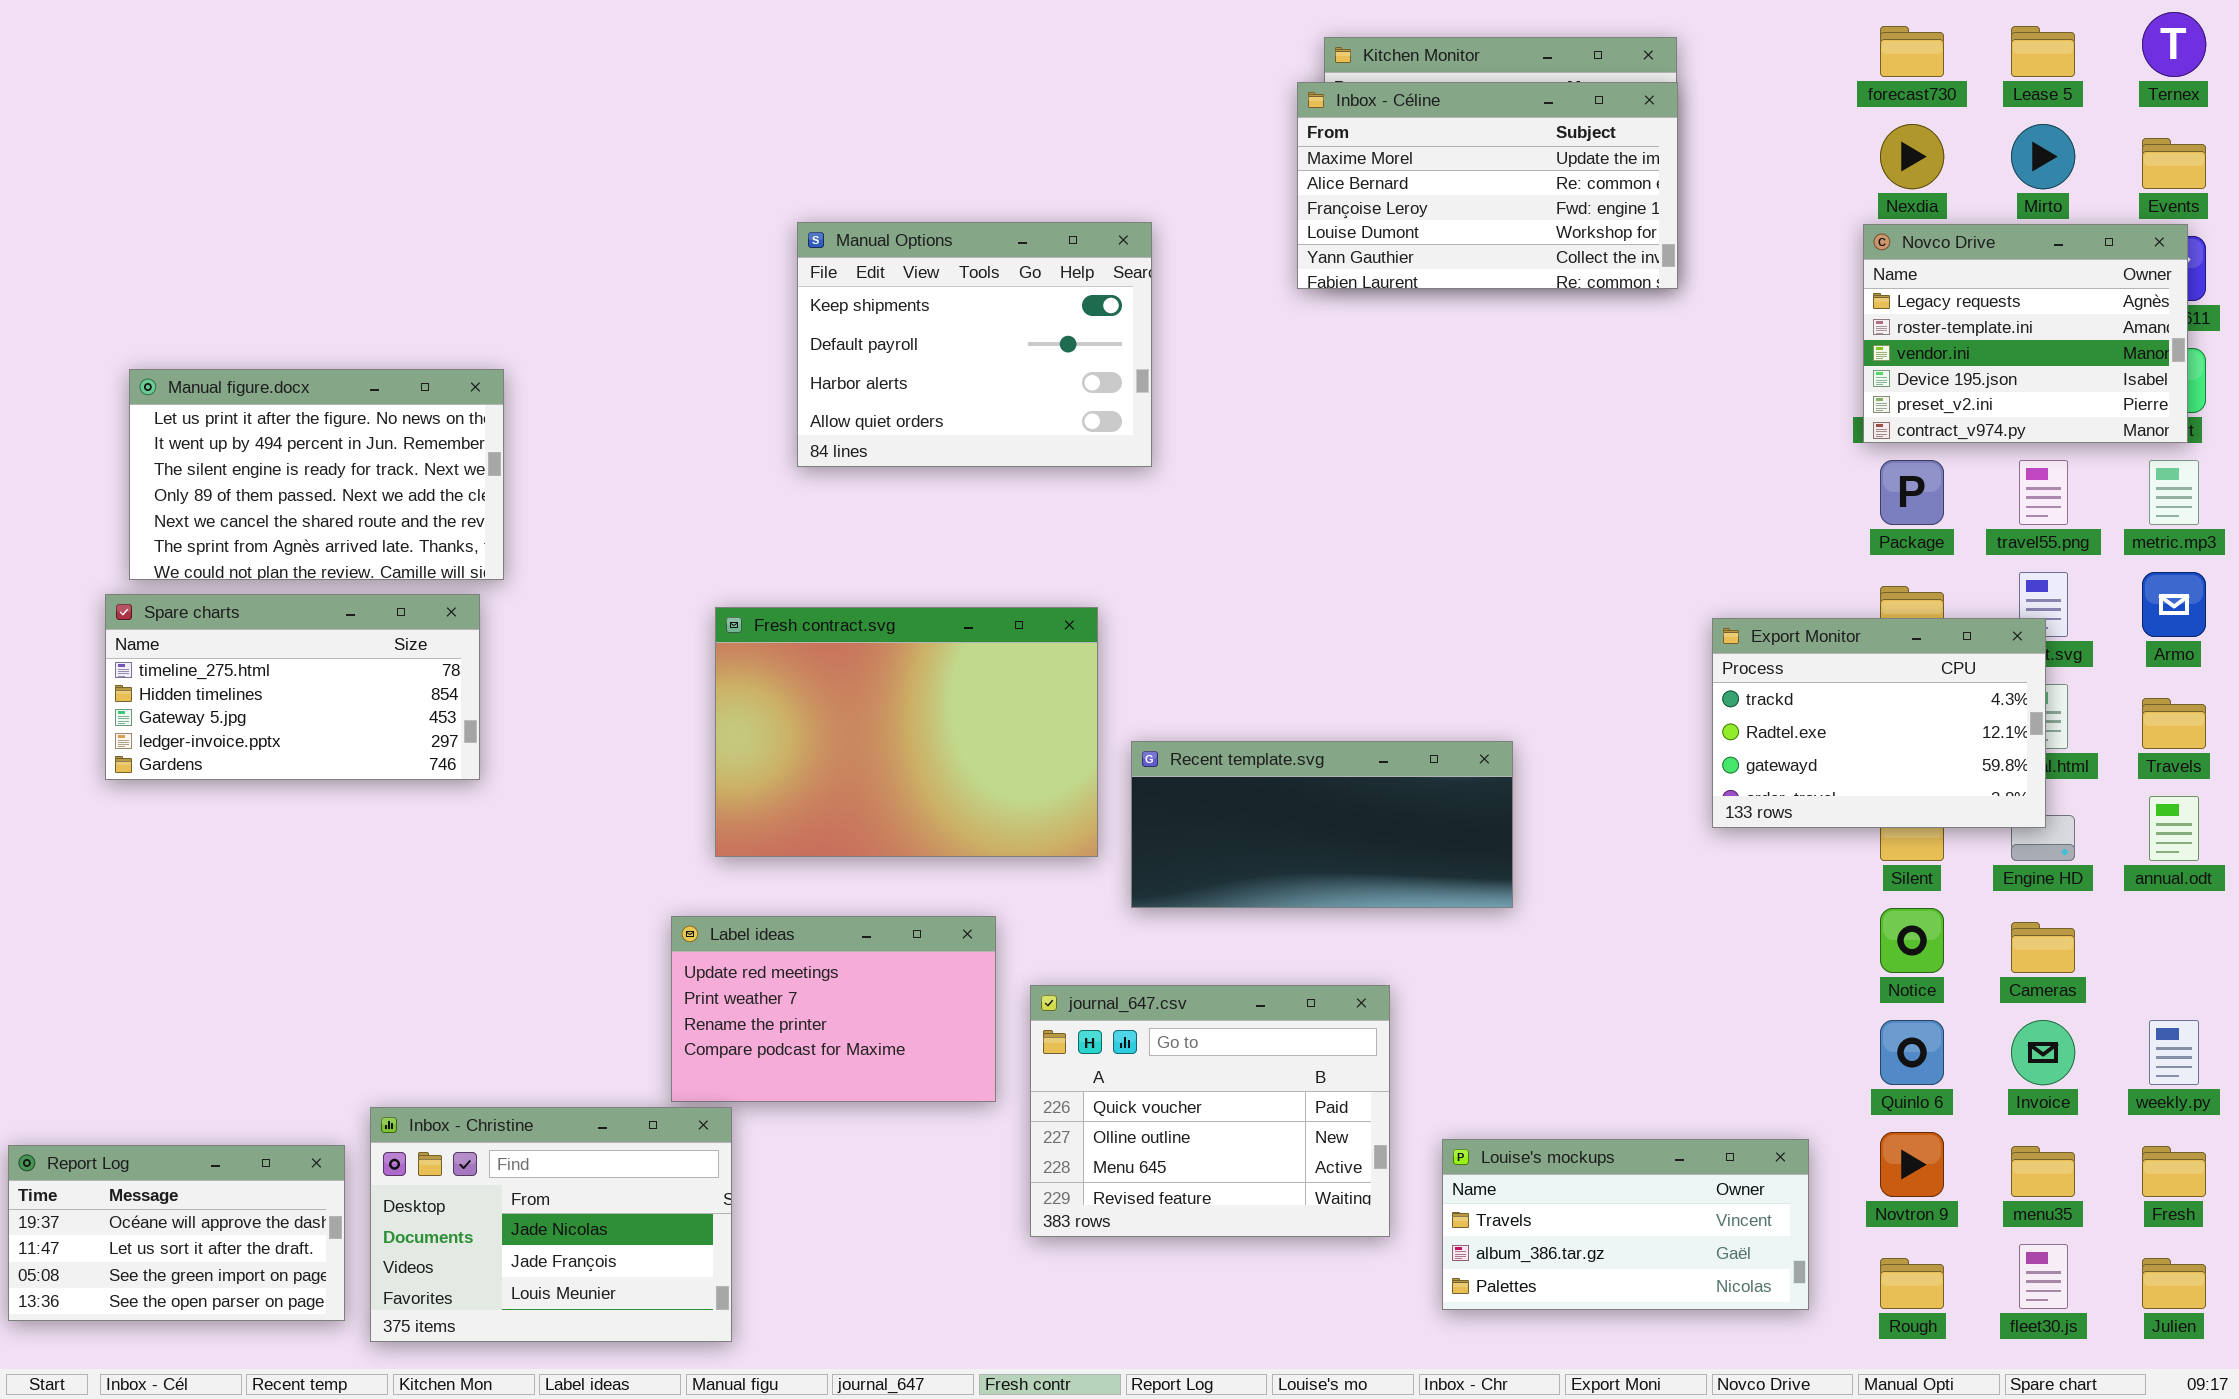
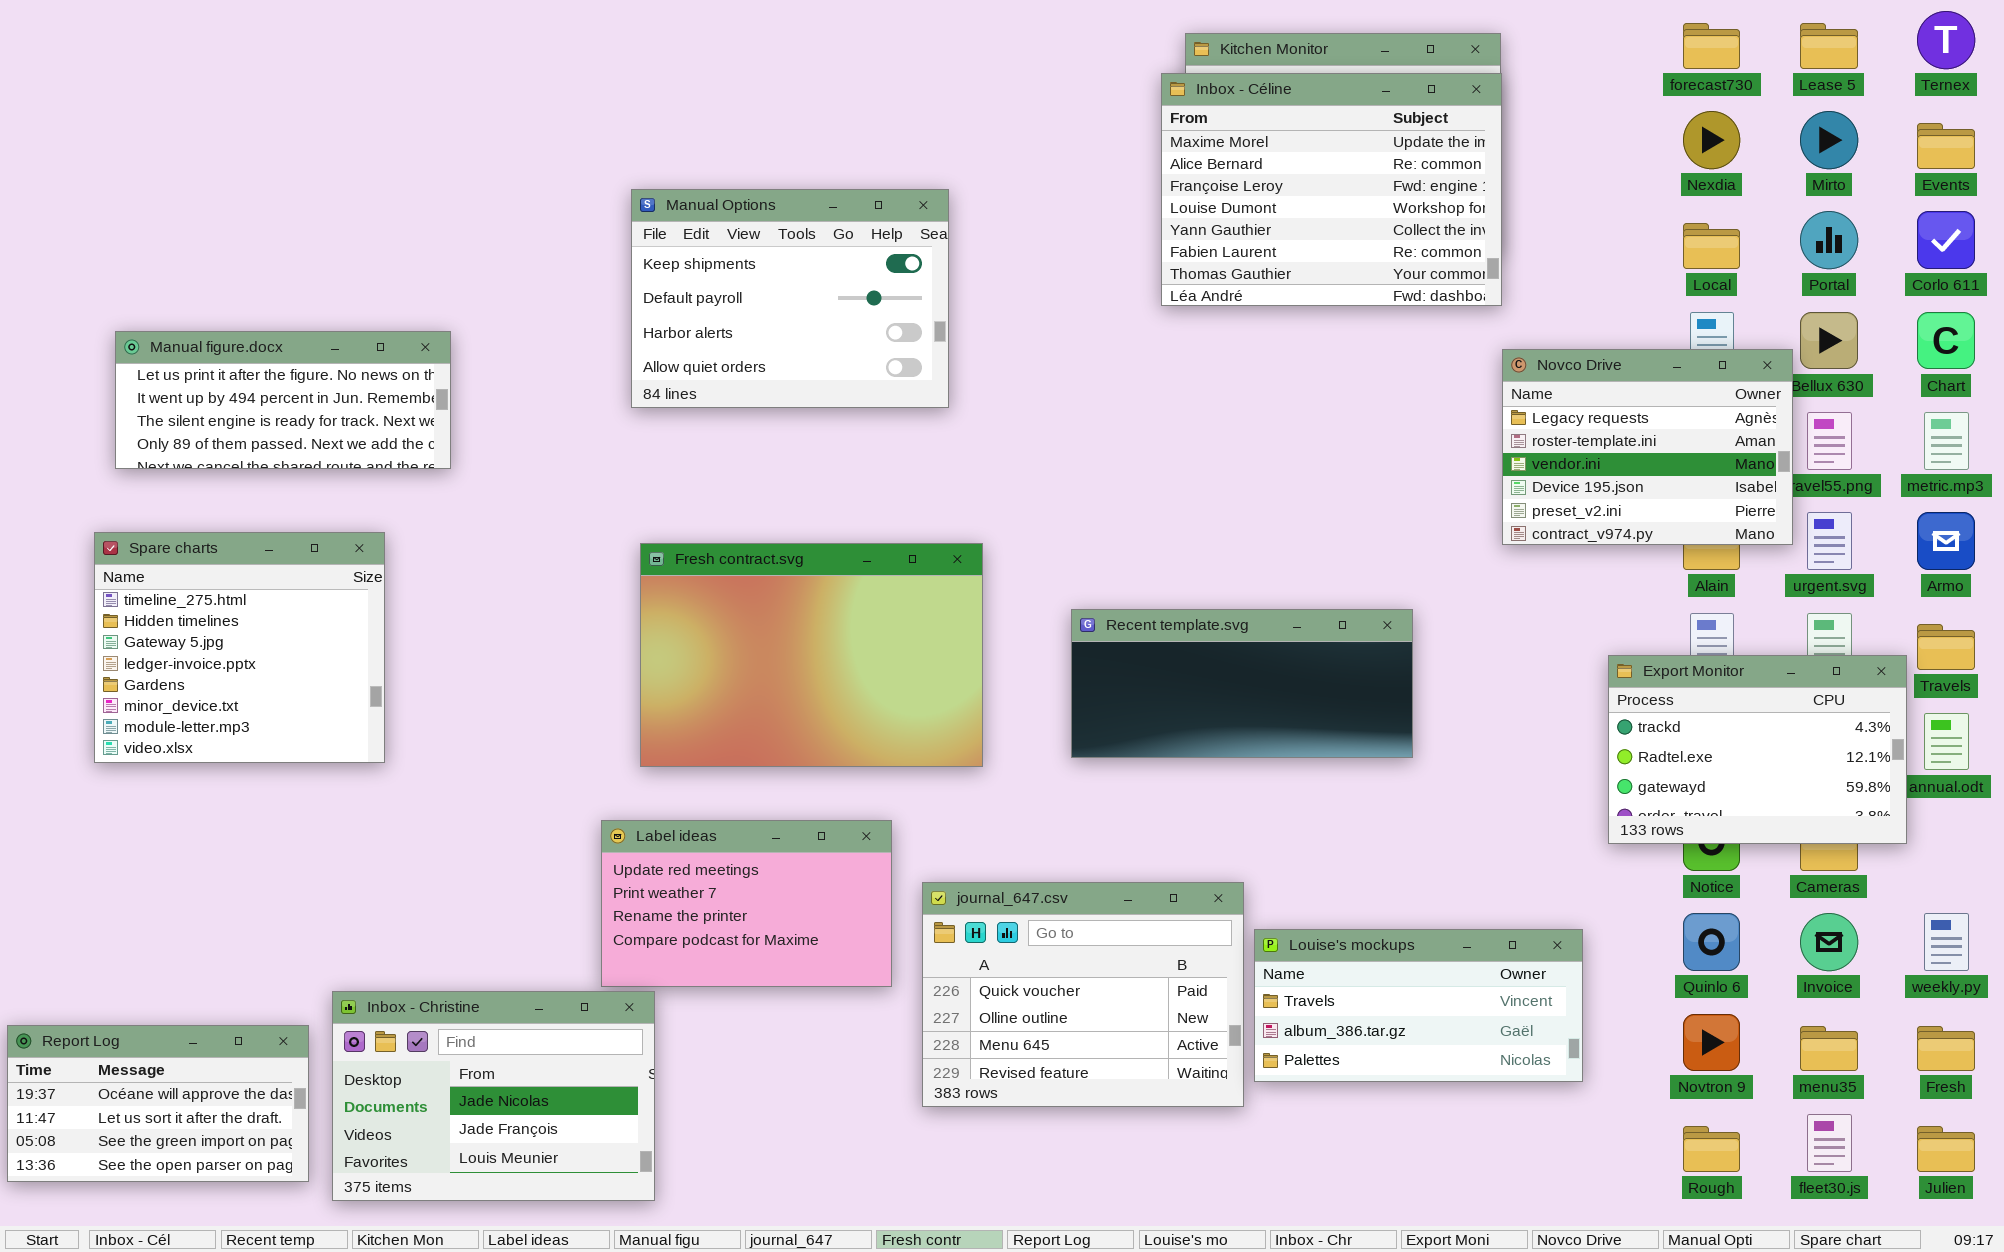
Inbox - Céline: [1297,82,1678,289] -> [1161,73,1502,306], resized
Manual Options: [797,222,1152,467] -> [631,189,949,408], moved
Novco Drive: [1863,224,2188,443] -> [1502,349,1793,545], moved
Manual figure.docx: [129,369,504,580] -> [115,331,451,469], resized
Spare charts: [105,594,480,780] -> [94,532,385,763], resized
Export Monitor: [1712,618,2046,828] -> [1608,655,1907,844], moved
Recent template.svg: [1131,741,1513,908] -> [1071,609,1413,758], moved
Louise's mockups: [1442,1139,1809,1310] -> [1254,929,1583,1082], moved

